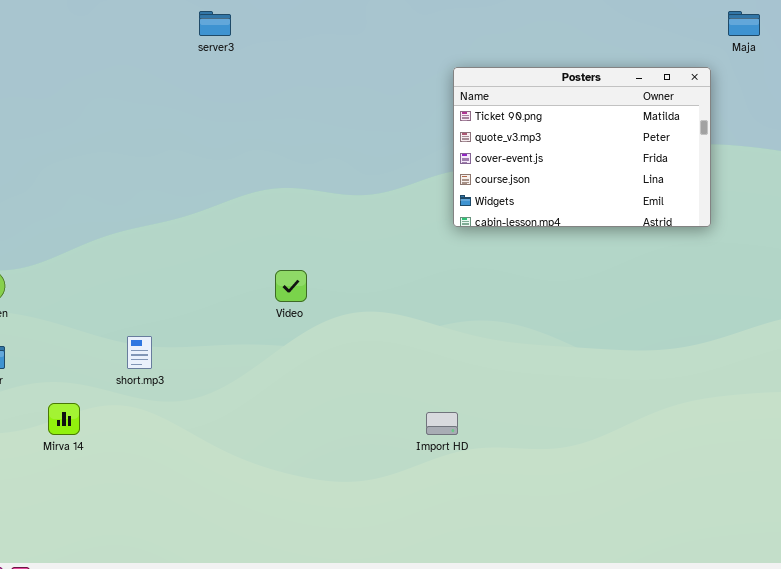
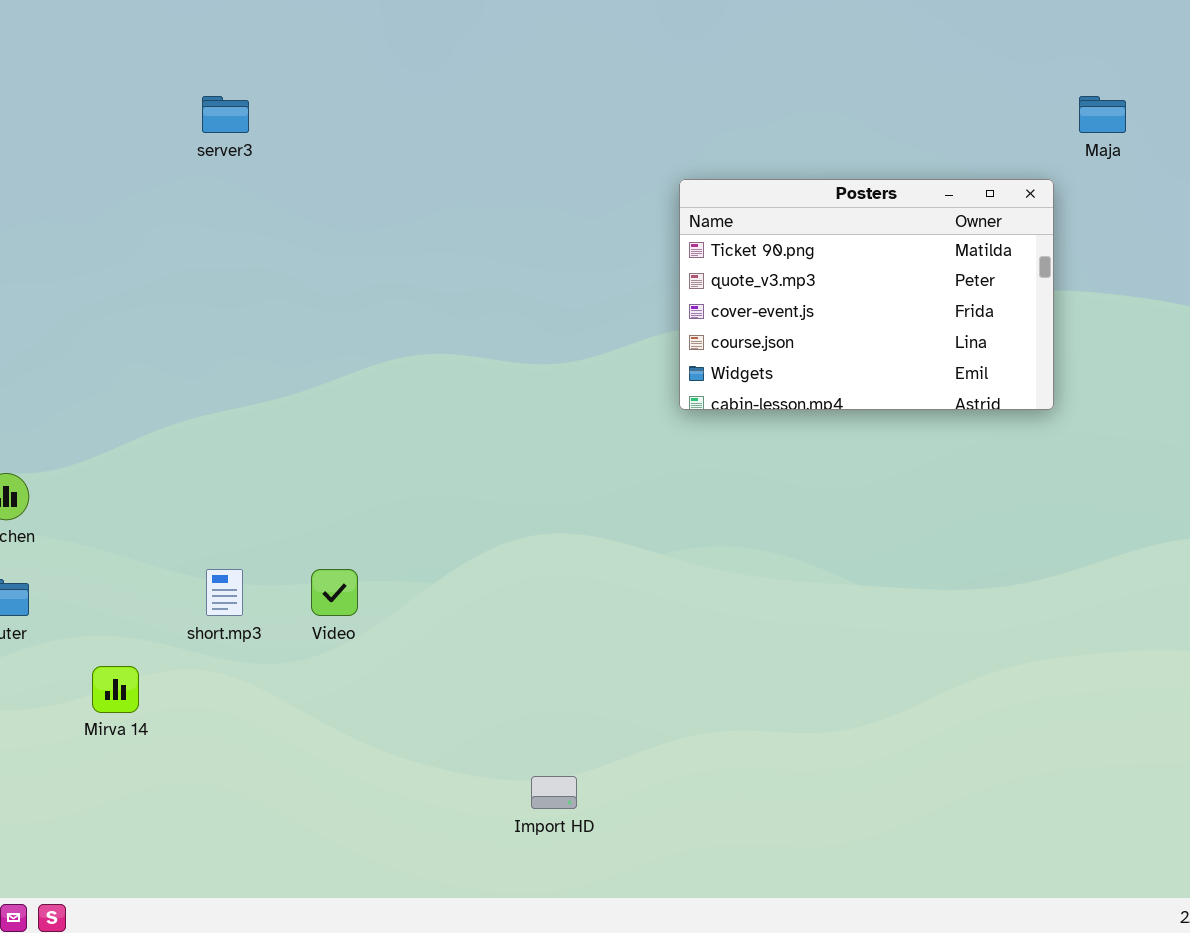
server3: [199,11,231,36] -> [202,96,249,133], moved
Video: [275,270,307,302] -> [311,569,358,616], moved
Import HD: [426,412,458,435] -> [531,776,577,809], moved

